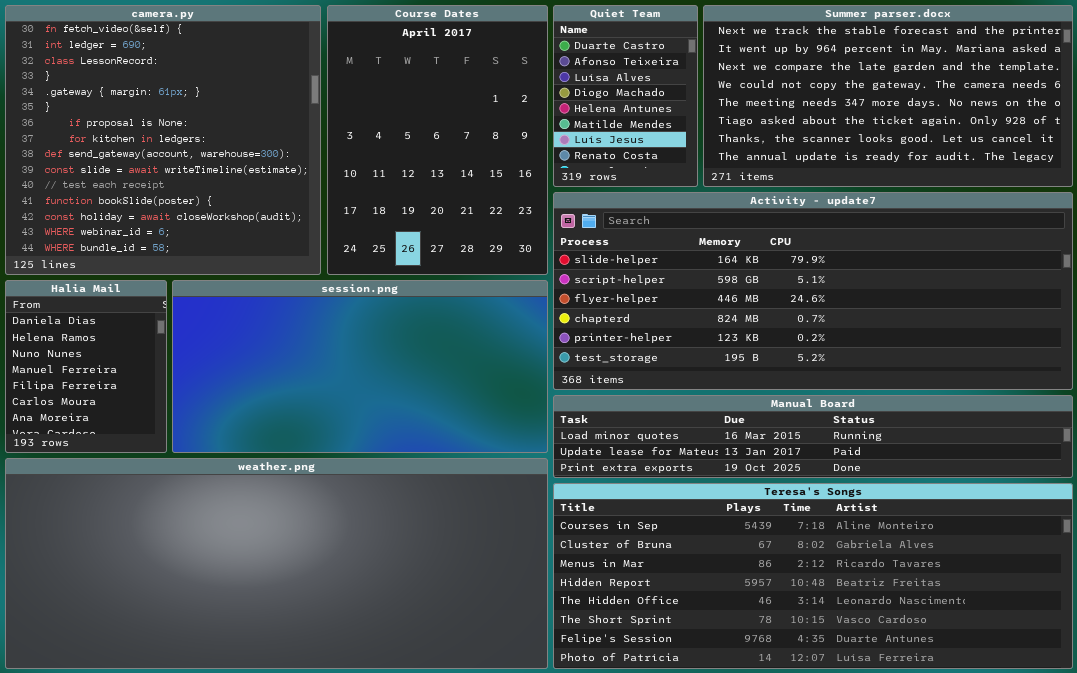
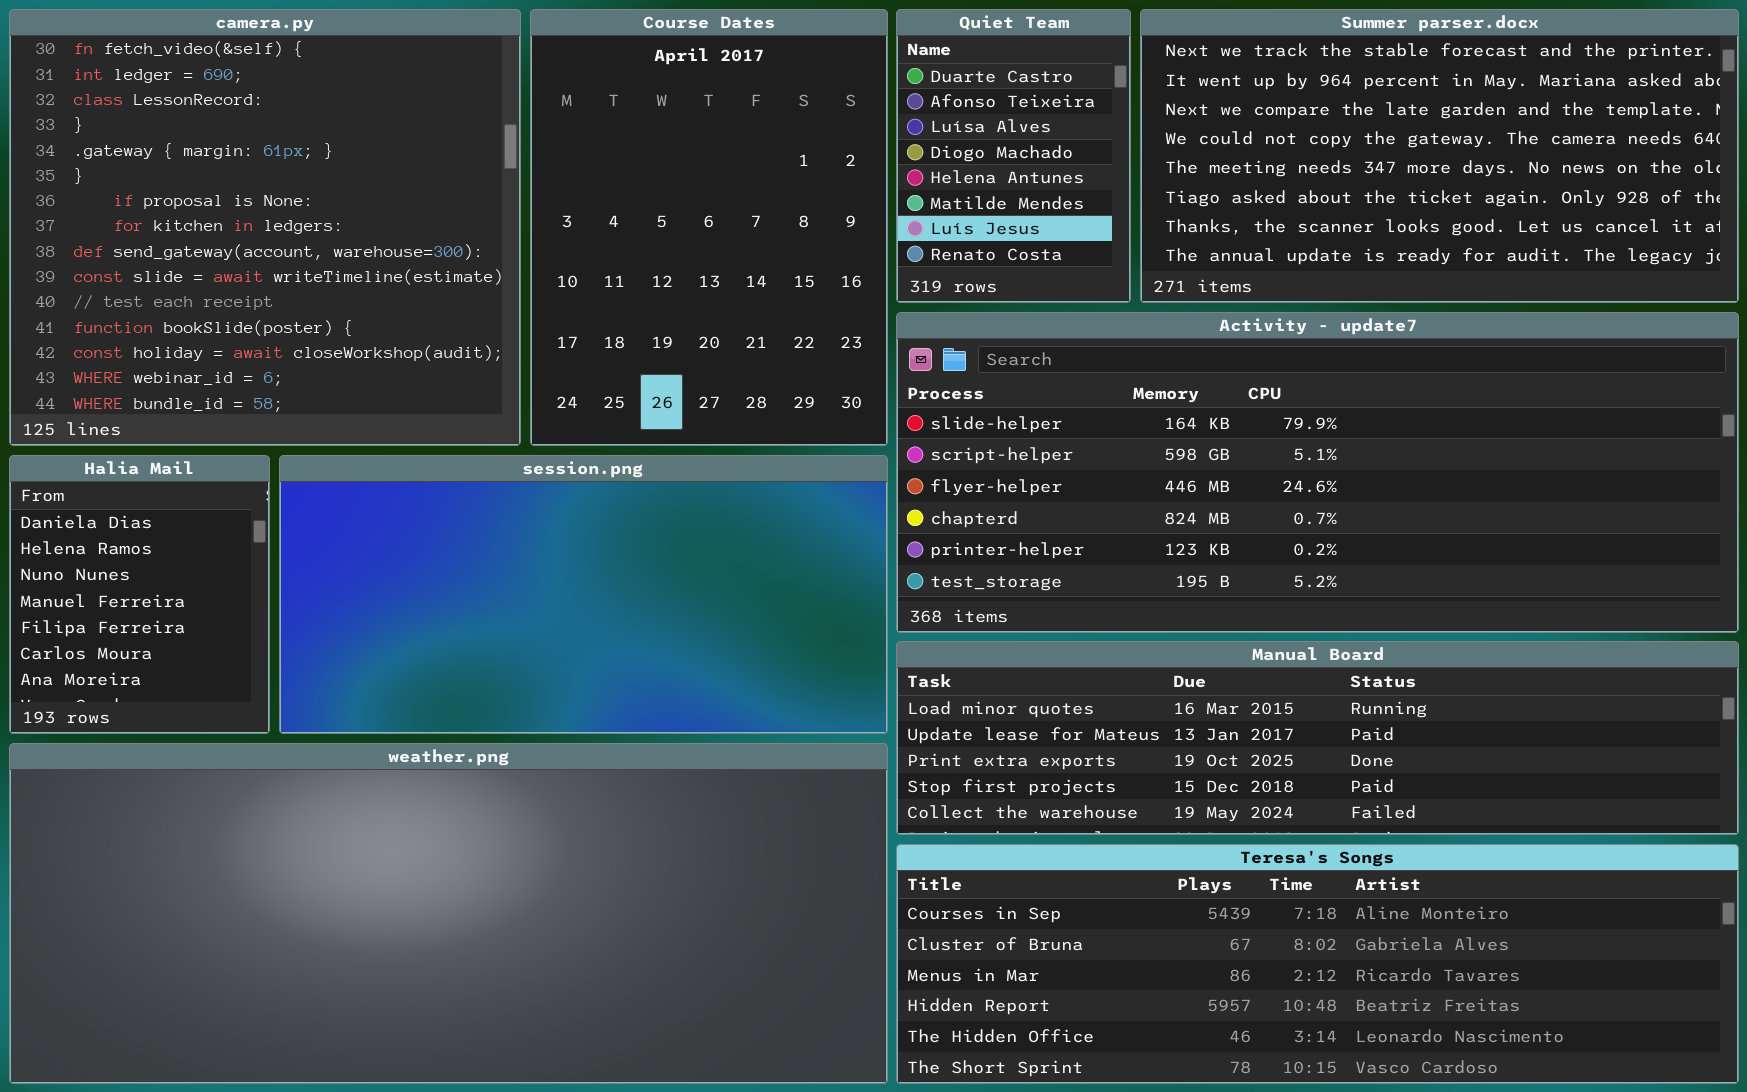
Manual Board: [553,395,1073,478] -> [896,641,1739,835], resized
Teresa's Songs: [553,483,1073,669] -> [896,844,1739,1084], resized

